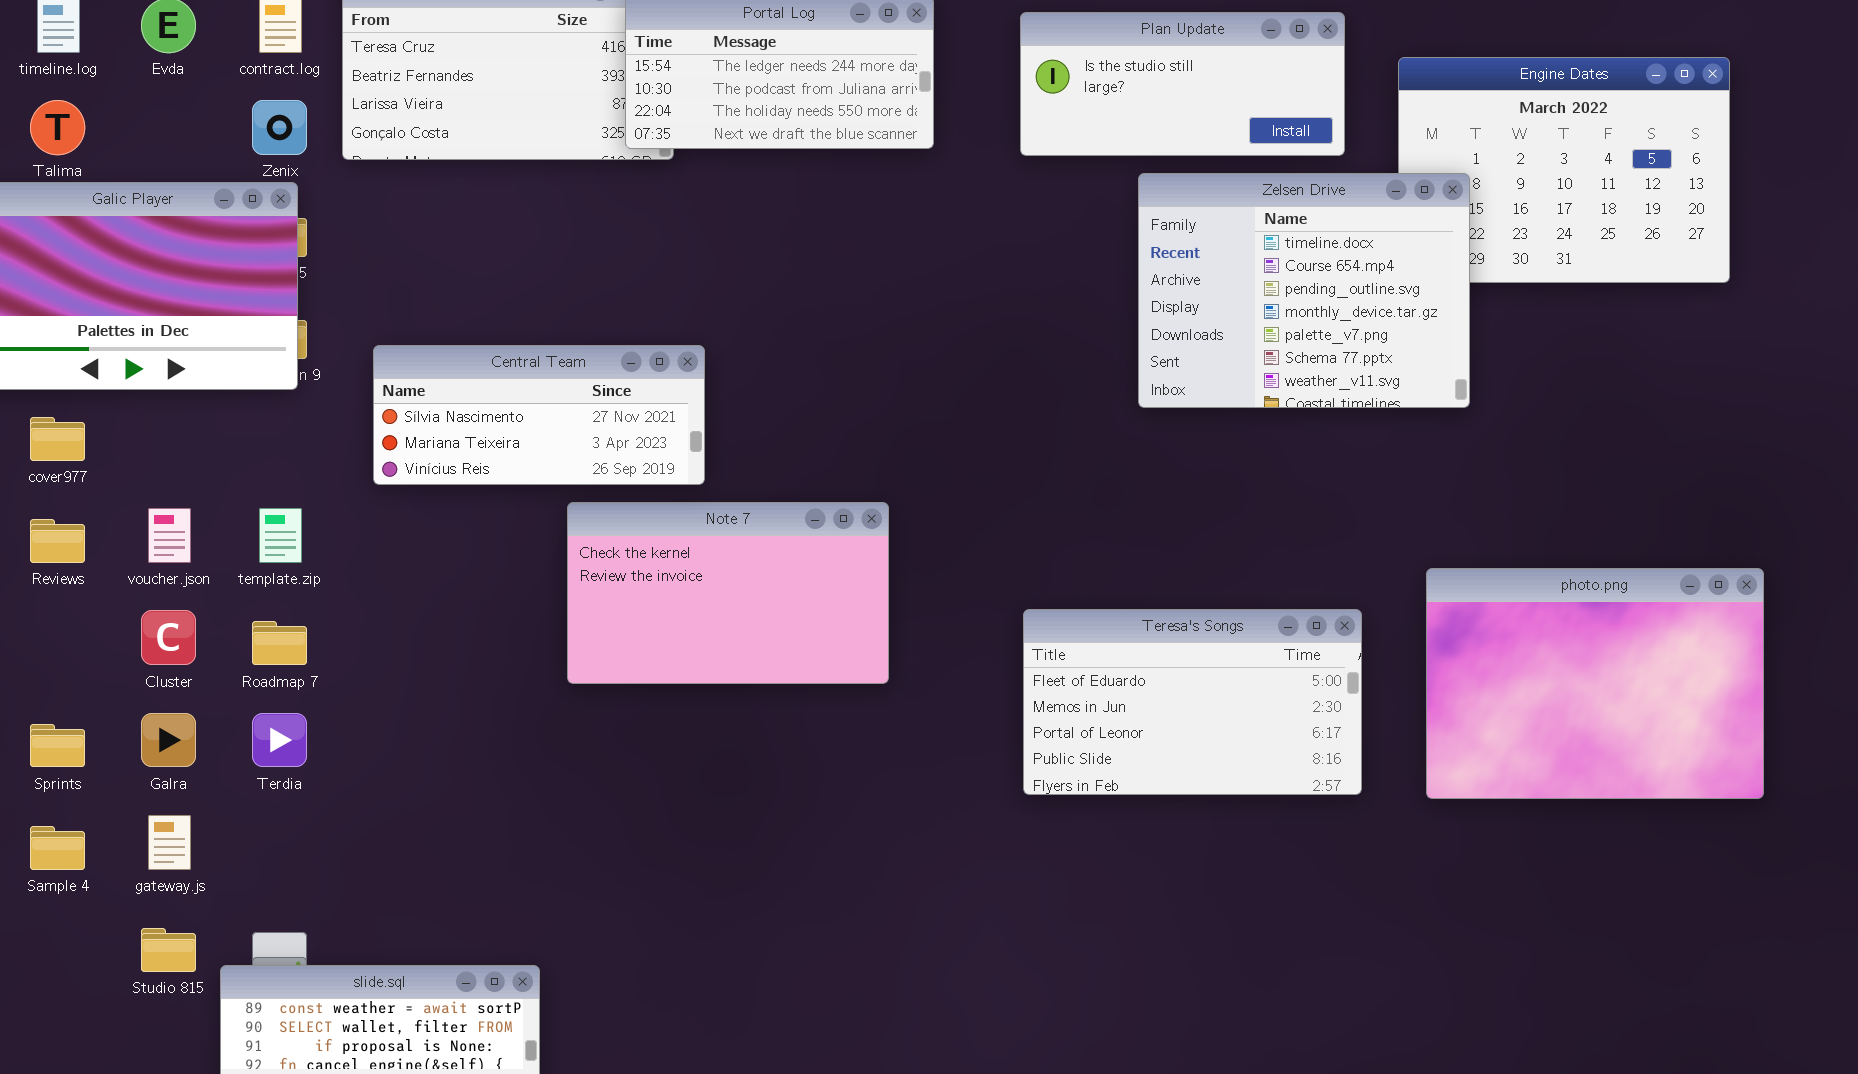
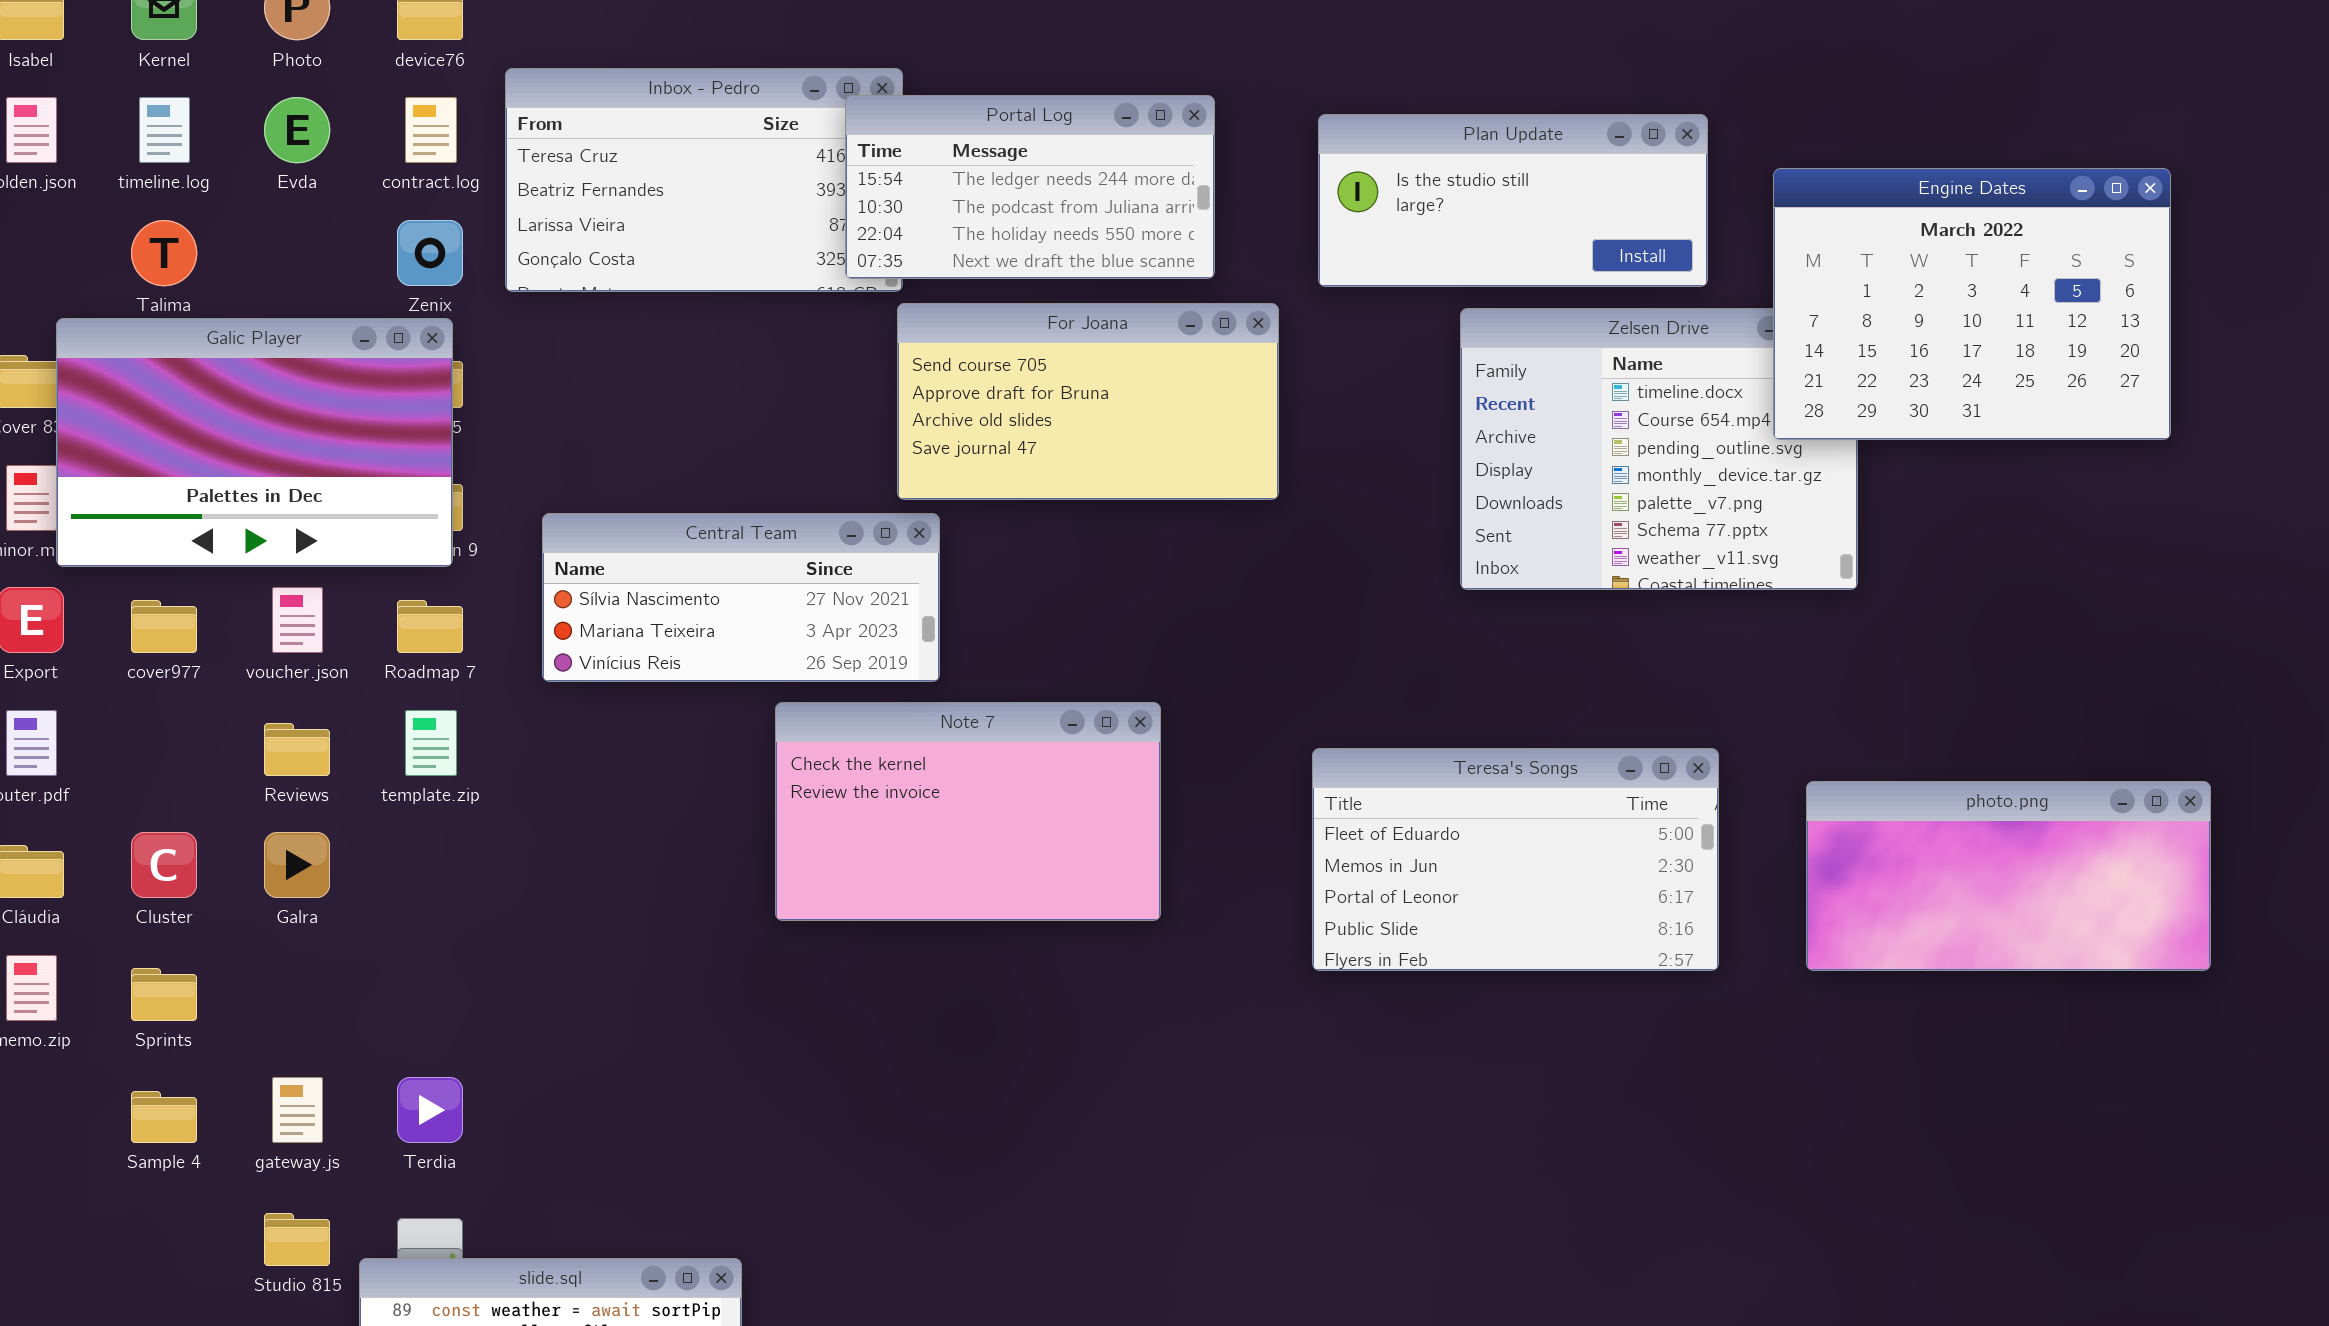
Engine Dates: [1398,57,1730,283] -> [1773,168,2171,440], raised
For Joana: none -> [897,303,1279,500], opened
voucher.json: [148,508,191,563] -> [272,587,323,653], moved
Reviews: [30,519,85,563] -> [264,723,330,776], moved
photo.png: [1426,568,1764,799] -> [1806,781,2211,971], resized
Teresa's Songs: [1023,609,1362,795] -> [1312,748,1719,971], moved
Cluster: [141,610,196,665] -> [131,832,197,898], moved
Roadmap 7: [252,621,307,665] -> [397,600,463,653], moved
Galra: [141,713,196,767] -> [264,832,330,898], moved
Terdia: [252,713,307,767] -> [397,1077,463,1143], moved

